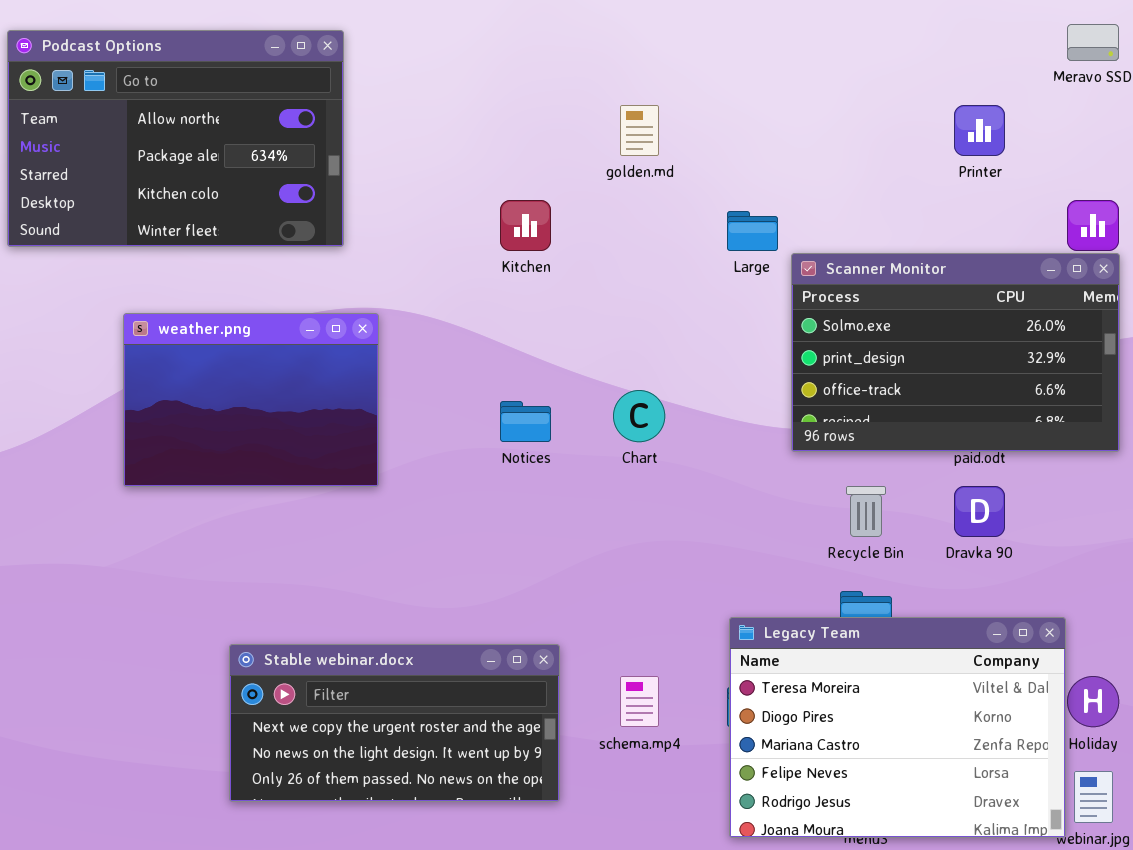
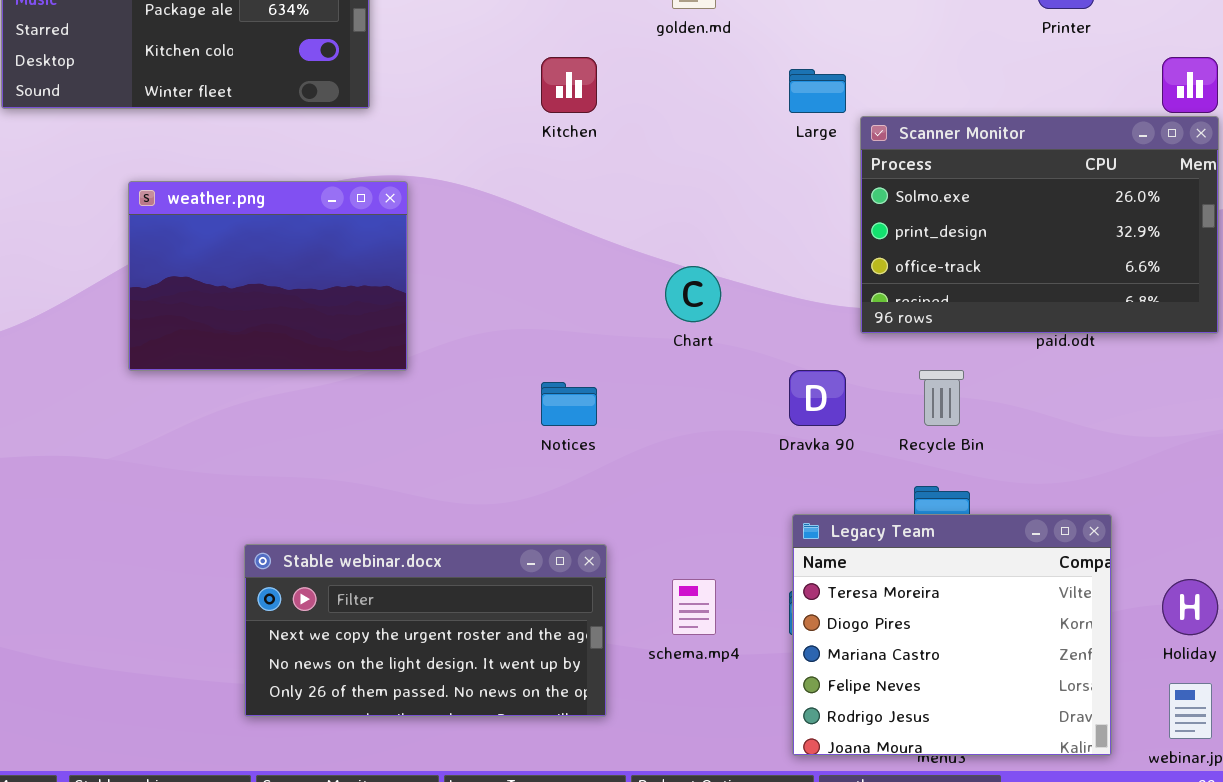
Notices: [500,401,551,442] -> [541,382,597,426], moved
Dravka 90: [954,486,1005,537] -> [789,370,846,426], moved
Legacy Team: [729,617,1066,838] -> [792,514,1112,756], resized

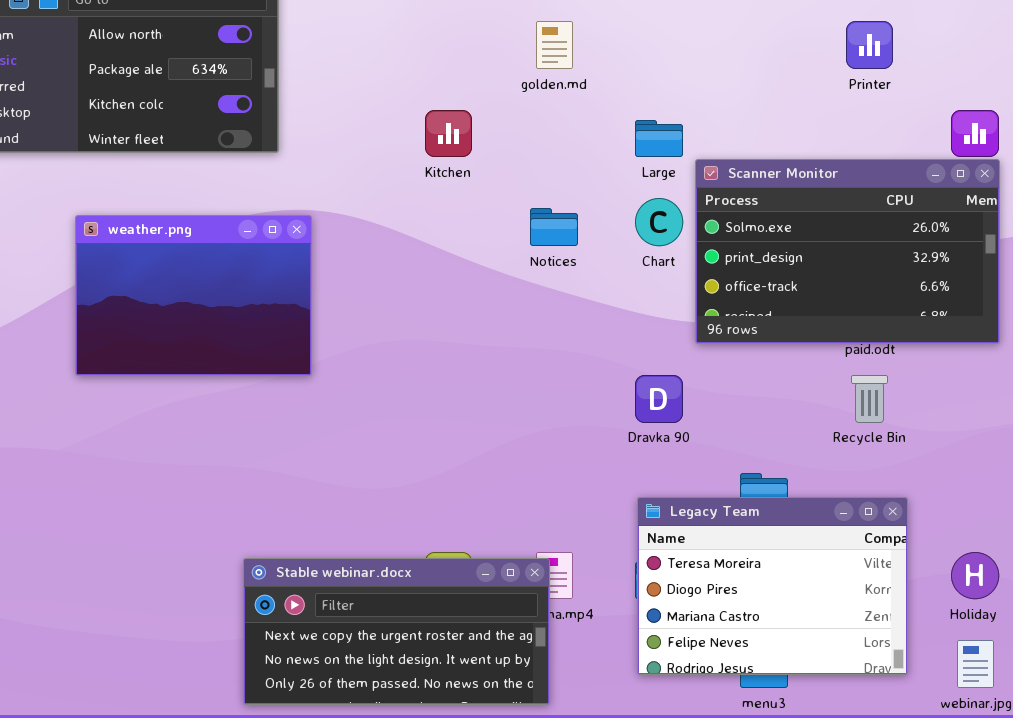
Chart: [665,266,721,322] -> [635,198,683,246], moved
Recycle Bin: [919,370,964,426] -> [851,375,888,423], moved
Notices: [541,382,597,426] -> [530,208,578,246], moved
Legacy Team: [792,514,1112,756] -> [637,497,908,675], resized
Stable webinar.docx: [244,544,607,717] -> [243,558,550,705], moved

